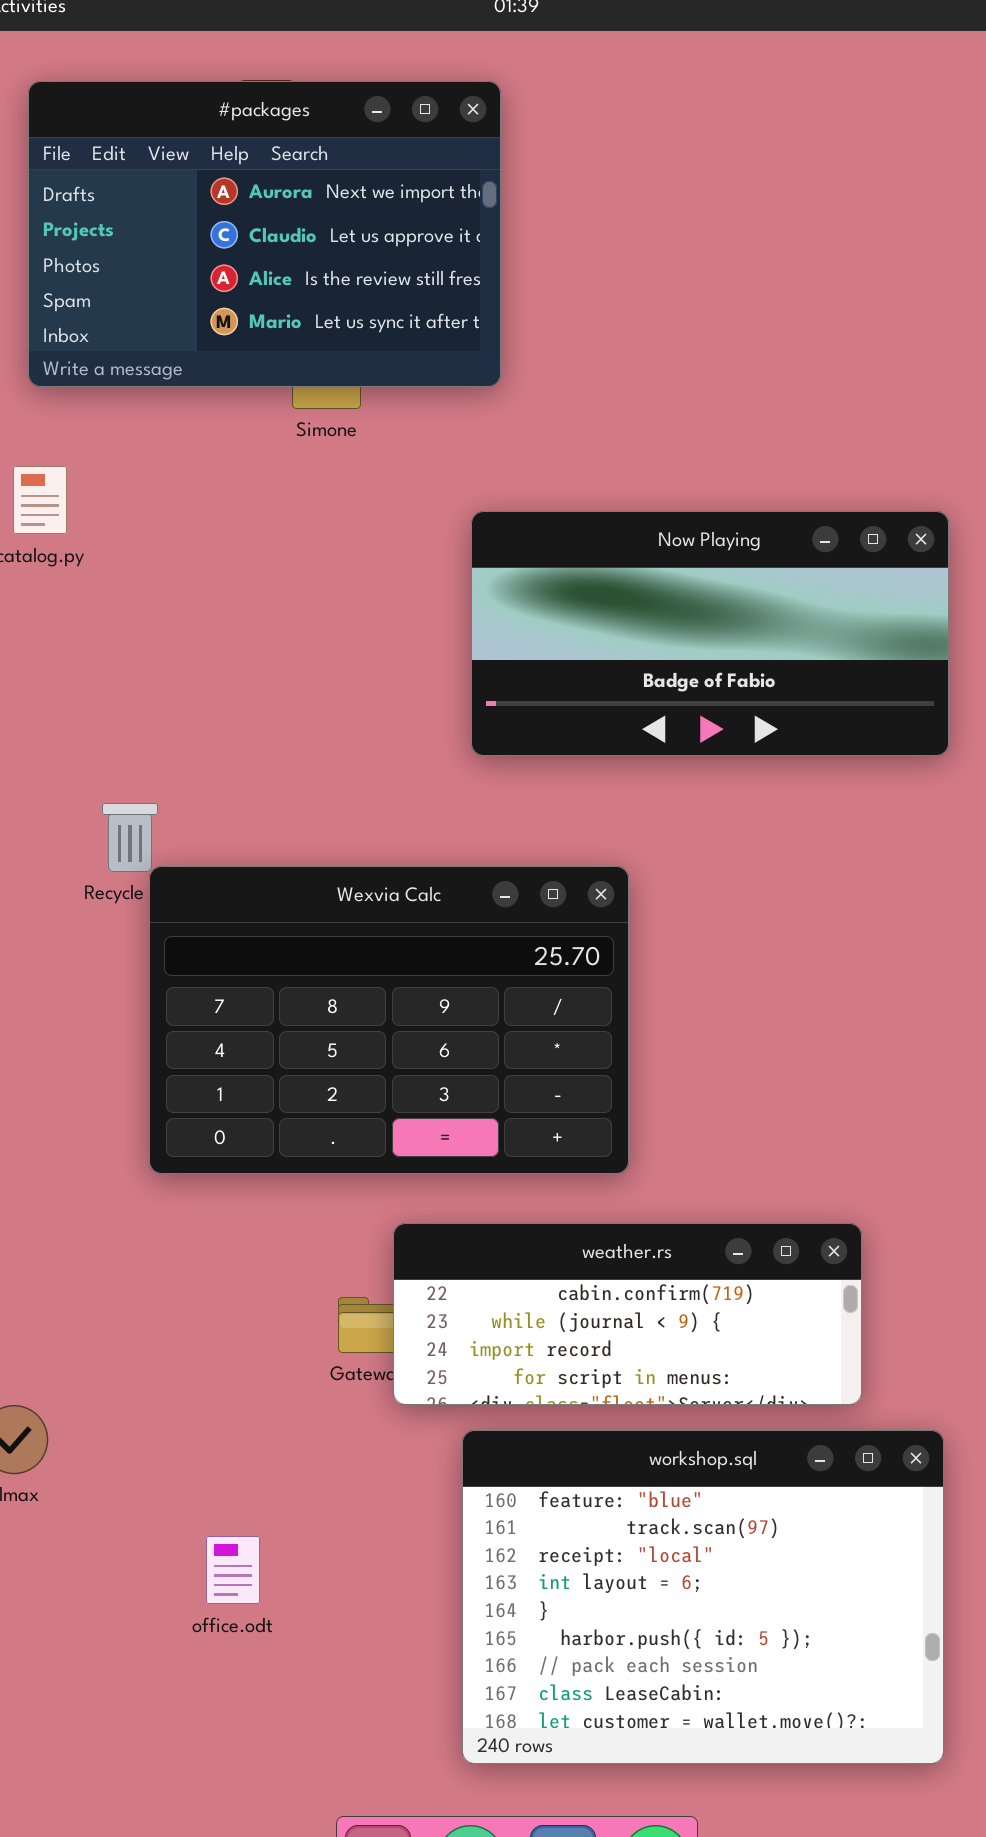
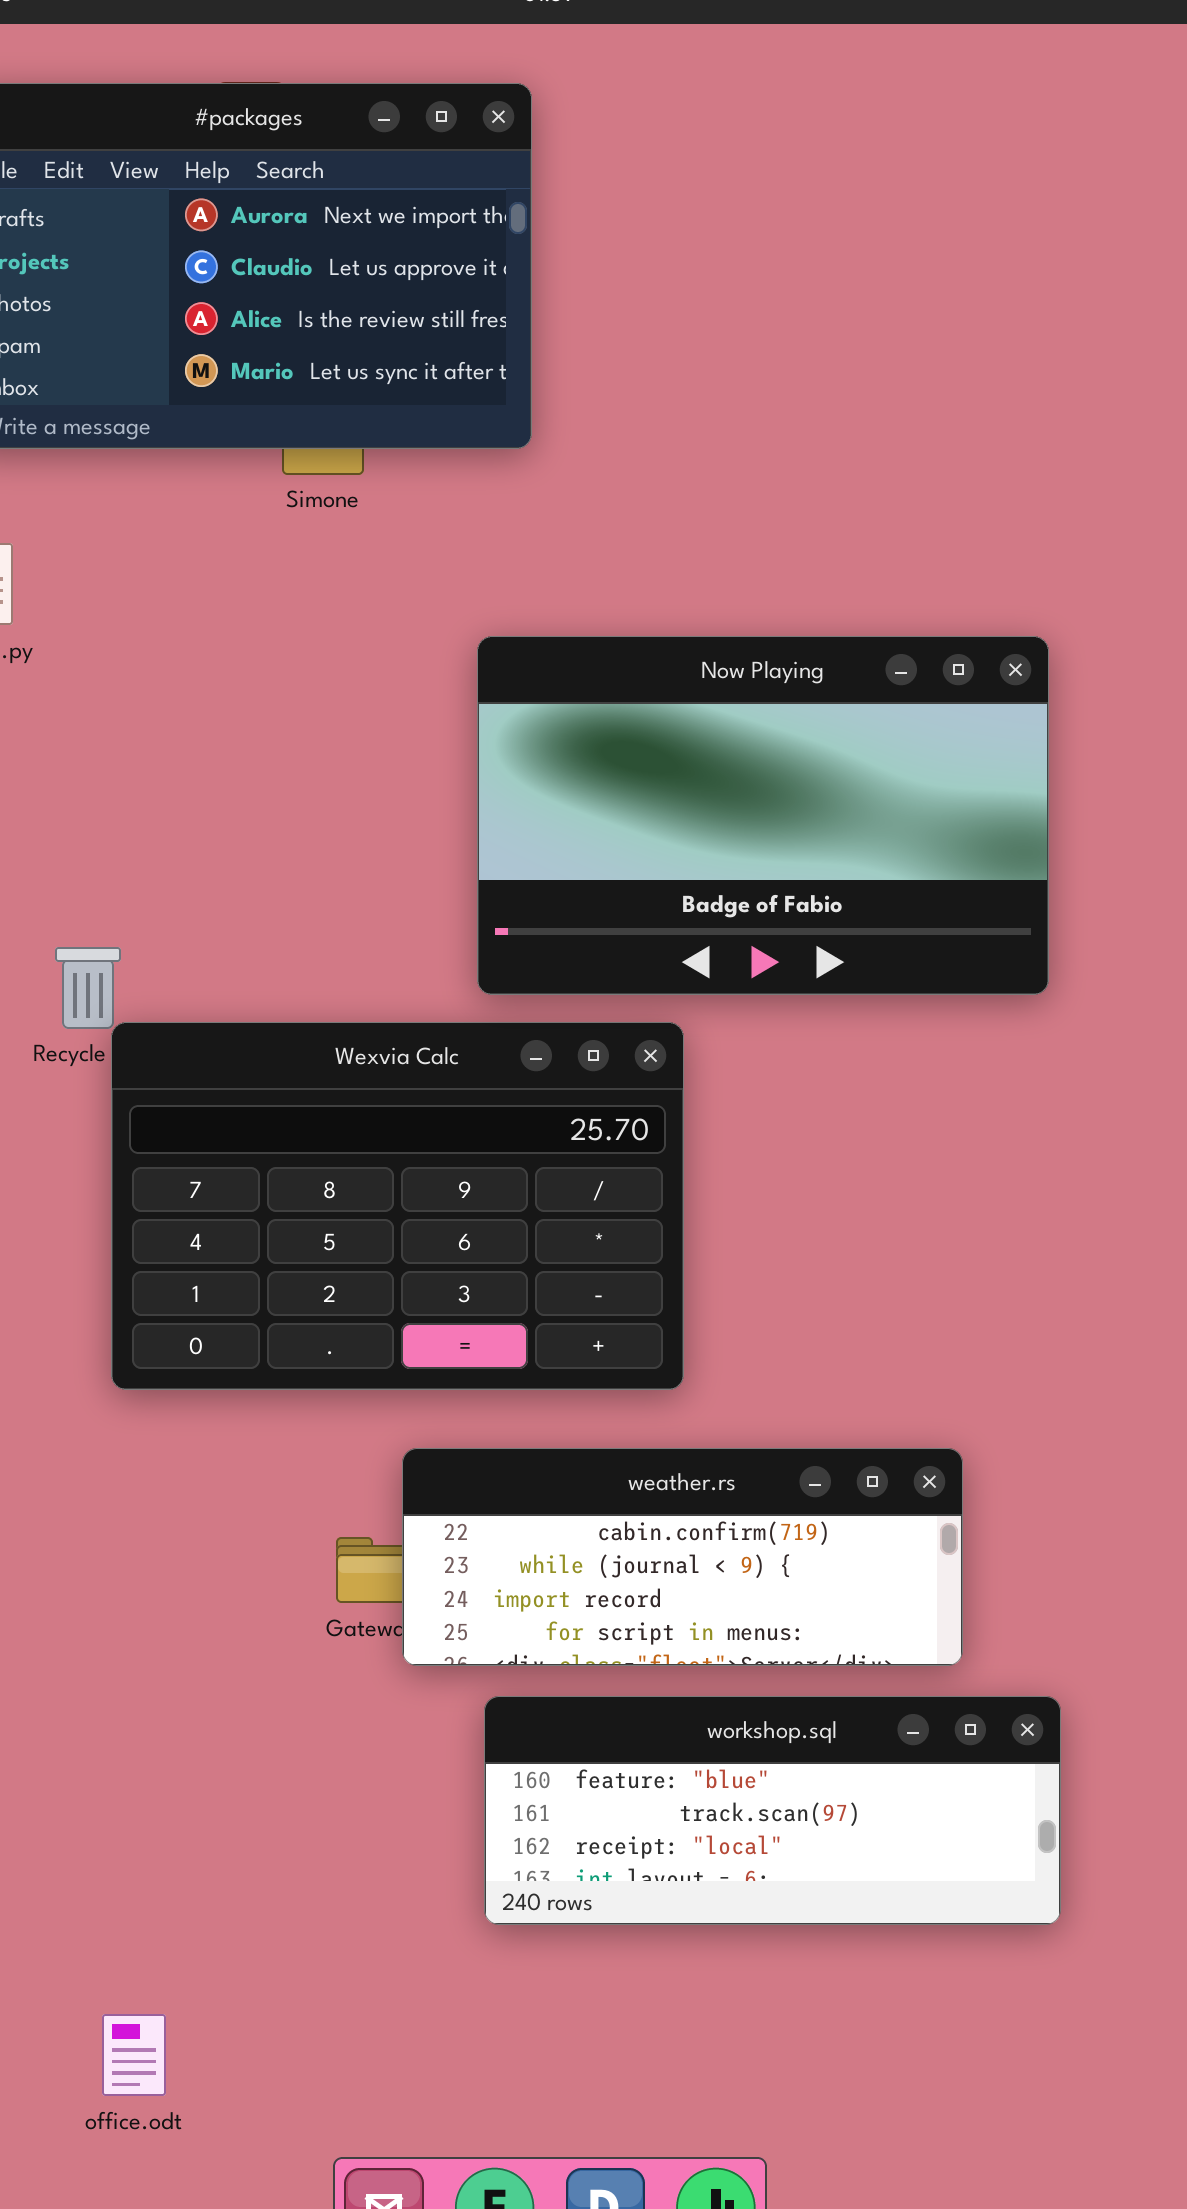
Now Playing: [471,511,949,756] -> [477,636,1049,995], moved, resized
workshop.sql: [462,1430,944,1764] -> [484,1696,1061,1925], resized
office.odt: [206,1536,260,1604] -> [102,2014,166,2096], moved

